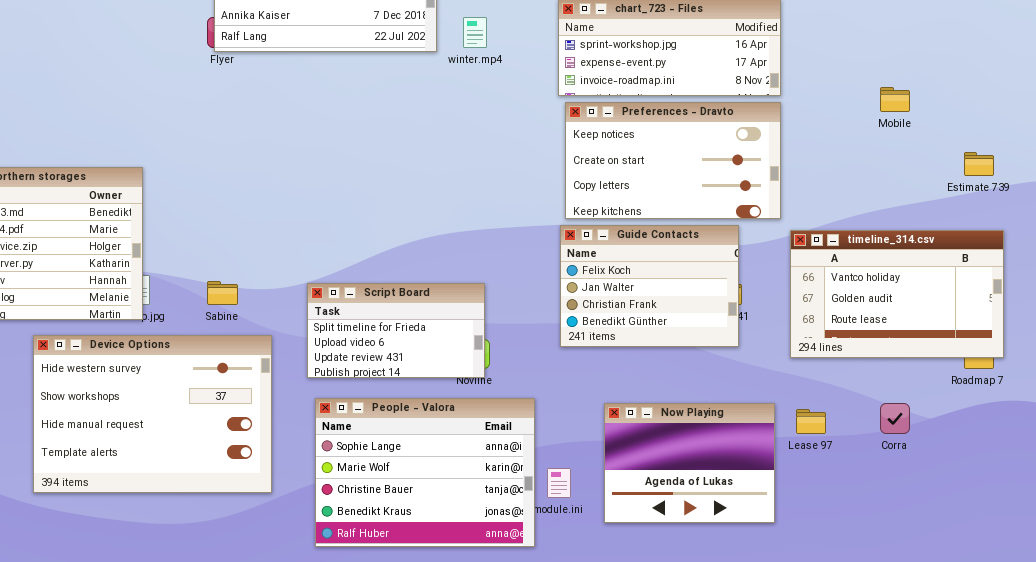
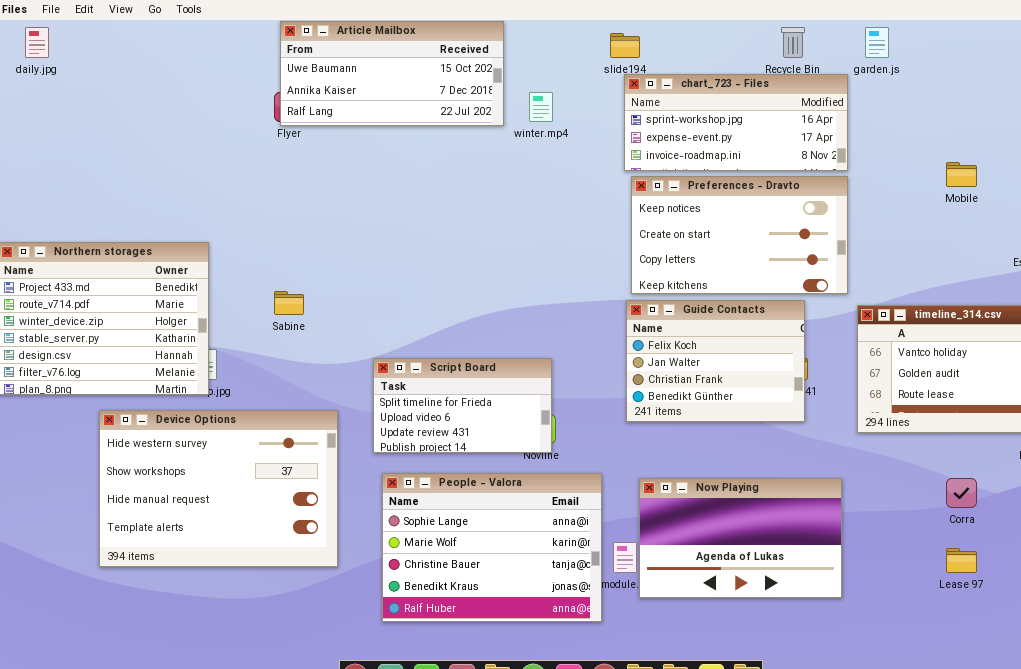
Sabine: [207,281,238,305] -> [274,291,304,315], moved
Now Playing: [604,403,775,523] -> [639,478,842,598], resized
Lease 97: [796,409,826,434] -> [946,548,977,573], moved

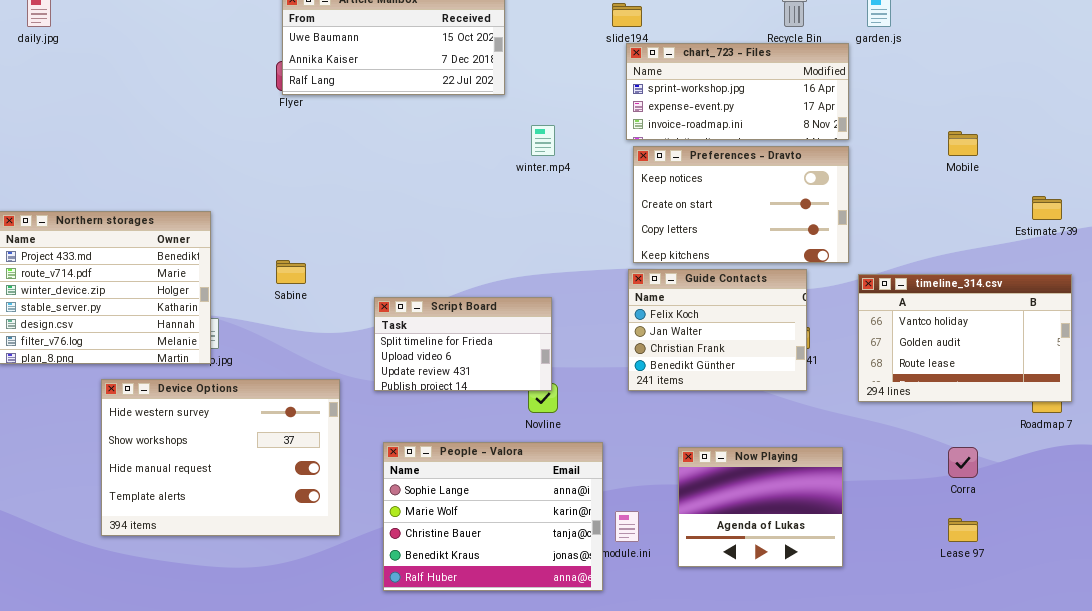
winter.mp4: [529,92,553,122] -> [531,125,555,156], moved
Script Board: [373,358,552,453] -> [374,297,552,391], moved
Now Playing: [639,478,842,598] -> [678,447,843,567], resized

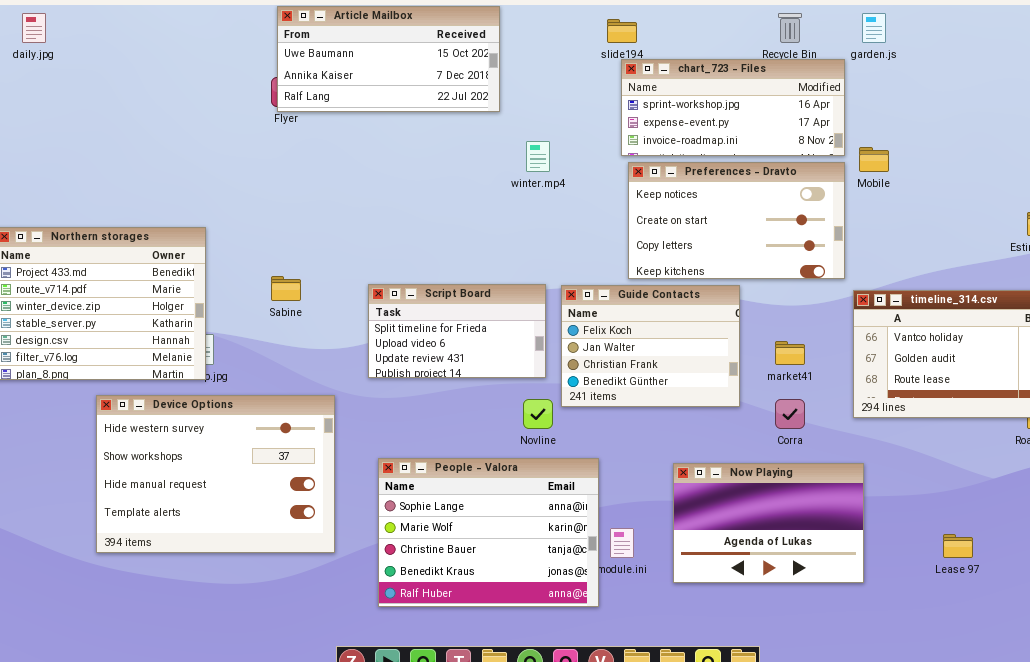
Mobile: [948,131,978,156] -> [859,147,889,172], moved
Guide Contacts: [628,269,807,391] -> [561,285,740,407], moved
Script Board: [374,297,552,391] -> [368,284,546,378], moved
Now Playing: [678,447,843,567] -> [673,463,864,583], resized
Corra: [948,447,978,478] -> [775,399,805,429], moved

